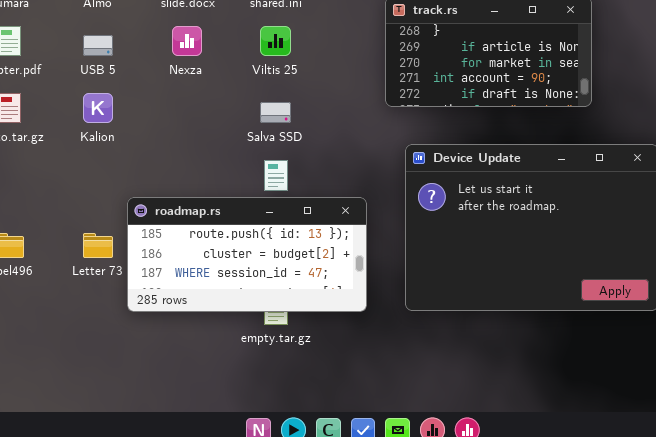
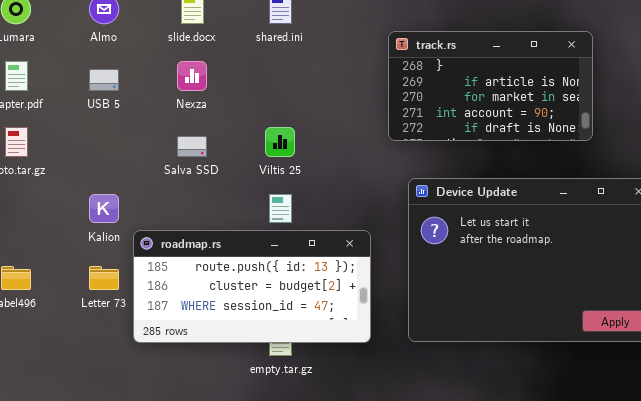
Viltis 25: [260,26,291,56] -> [265,127,295,157], moved
Kalion: [83,93,113,123] -> [89,194,119,223], moved
Salva SSD: [260,102,291,123] -> [177,136,207,157], moved

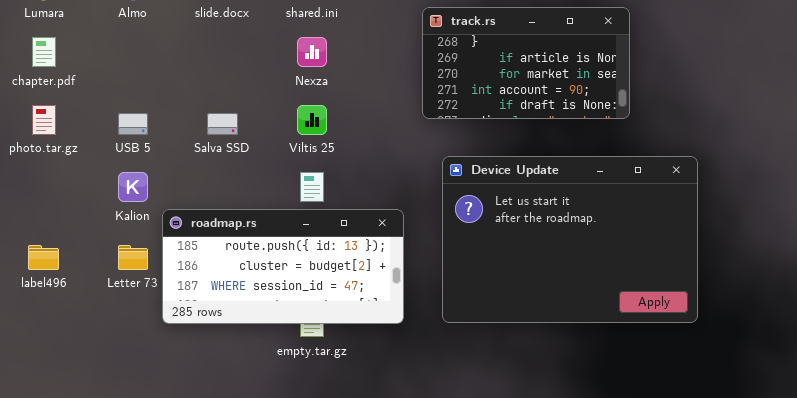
Nexza: [177,61,207,91] -> [297,37,327,67], moved
USB 5: [89,69,119,91] -> [118,113,148,135], moved

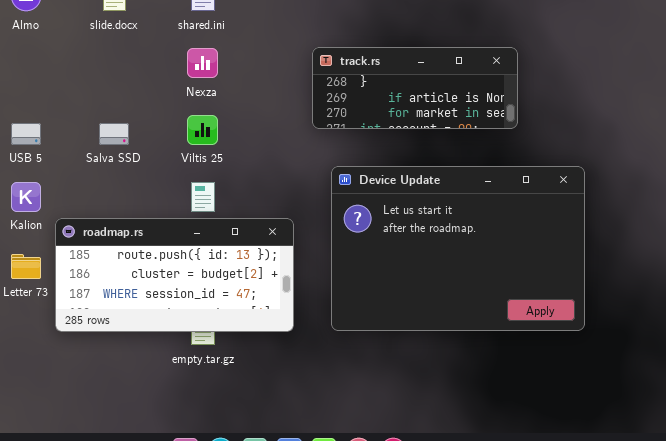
track.rs: [422,7,630,119] -> [312,47,518,129], resized

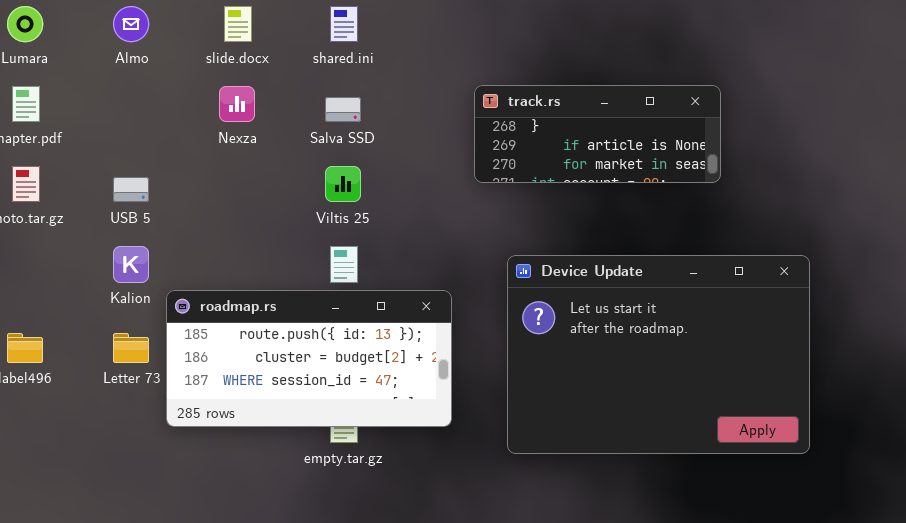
Nexza: [187,48,218,78] -> [219,86,255,122], moved
Salva SSD: [99,123,129,145] -> [325,97,361,122], moved
Device Update: [331,166,585,331] -> [507,255,810,454], moved

